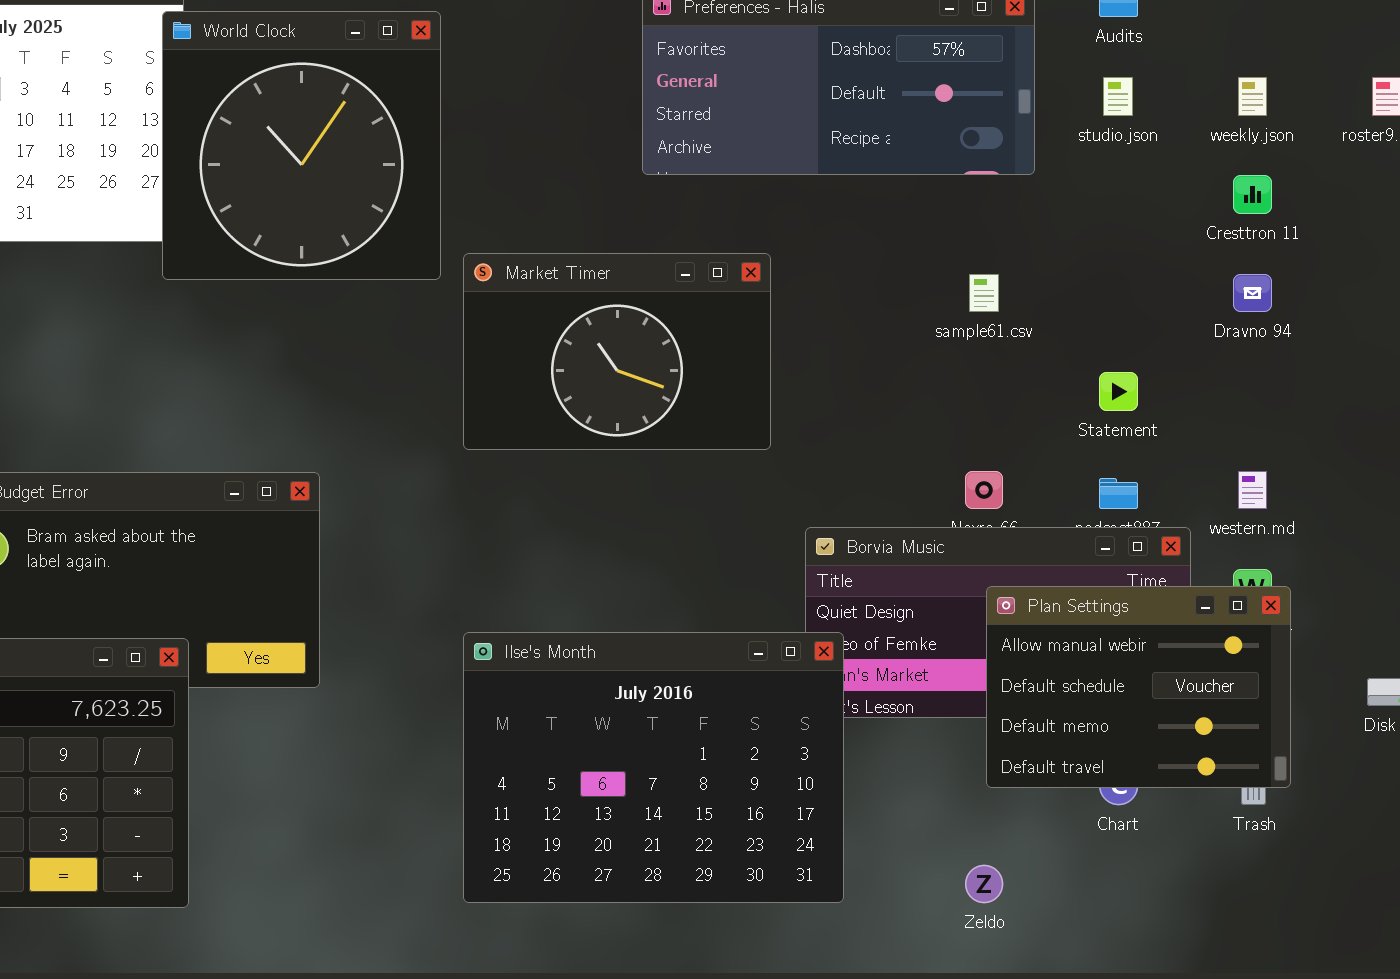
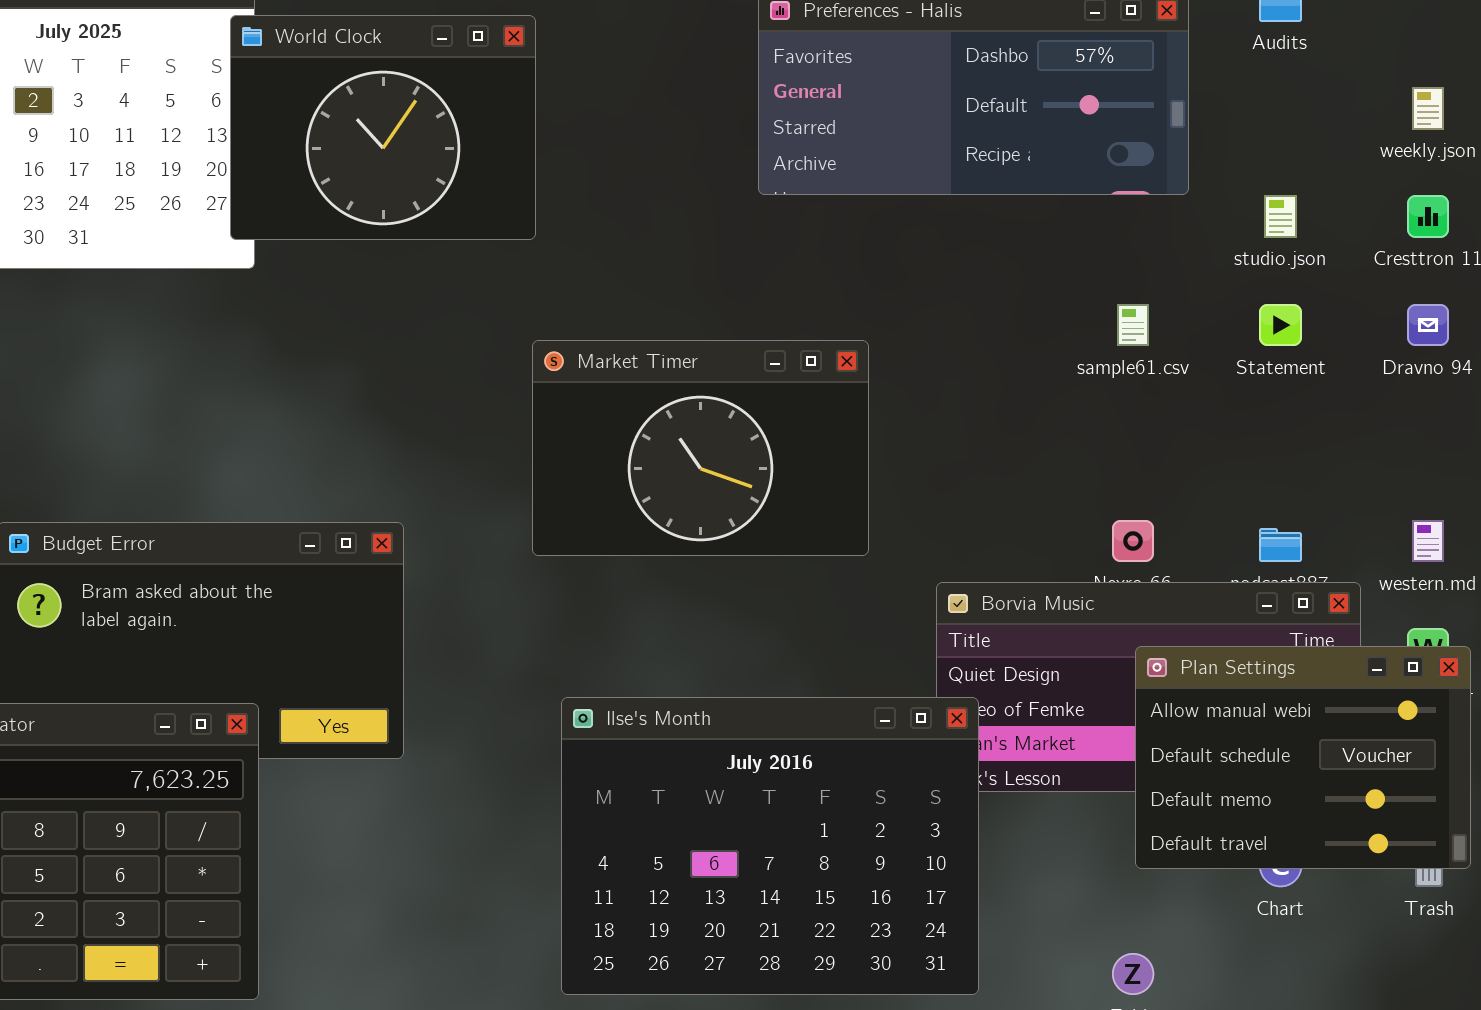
World Clock: [162,11,441,280] -> [230,15,536,240], resized
studio.json: [1103,77,1133,116] -> [1264,195,1297,238], moved
Market Timer: [463,253,771,450] -> [532,340,869,556], moved
Statement: [1099,372,1138,411] -> [1259,304,1302,346], moved

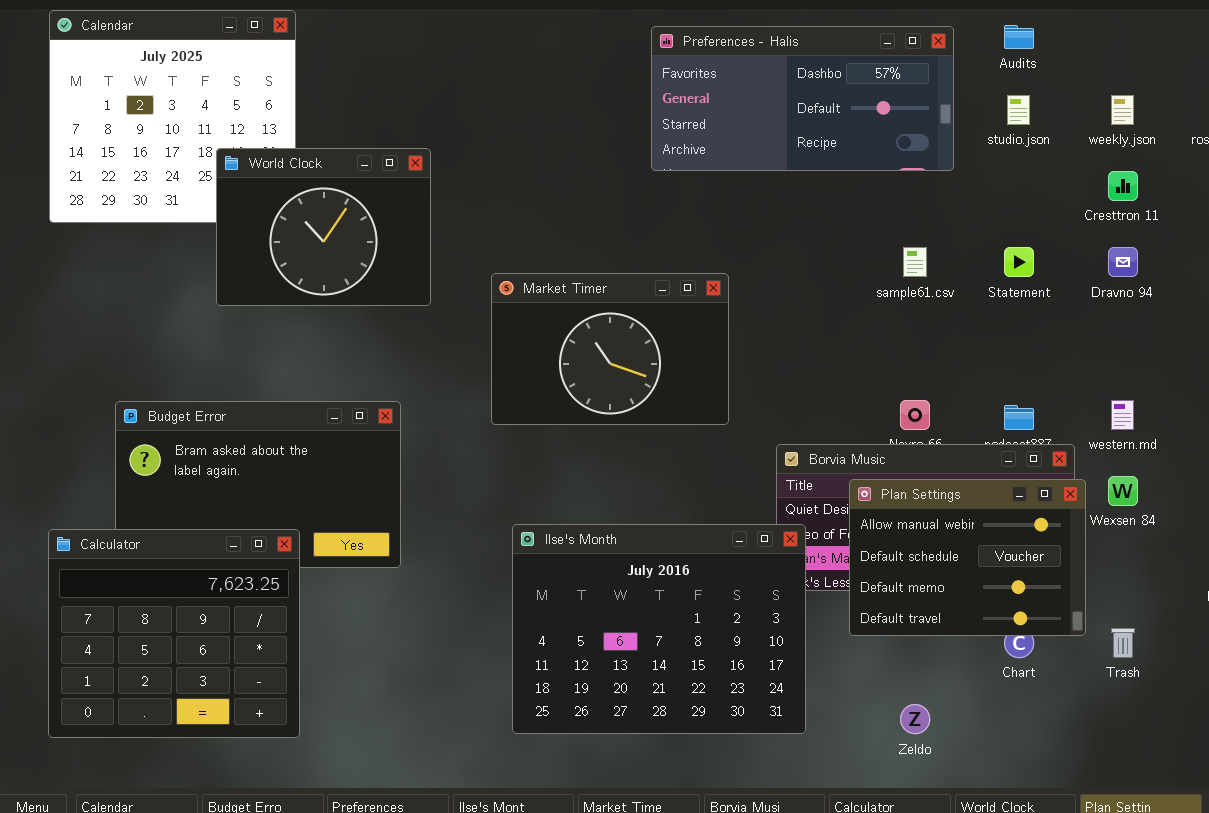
World Clock: [230,15,536,240] -> [216,148,431,306], moved
studio.json: [1264,195,1297,238] -> [1007,95,1030,125], moved
Plan Settings: [1135,646,1471,869] -> [849,479,1086,636], moved

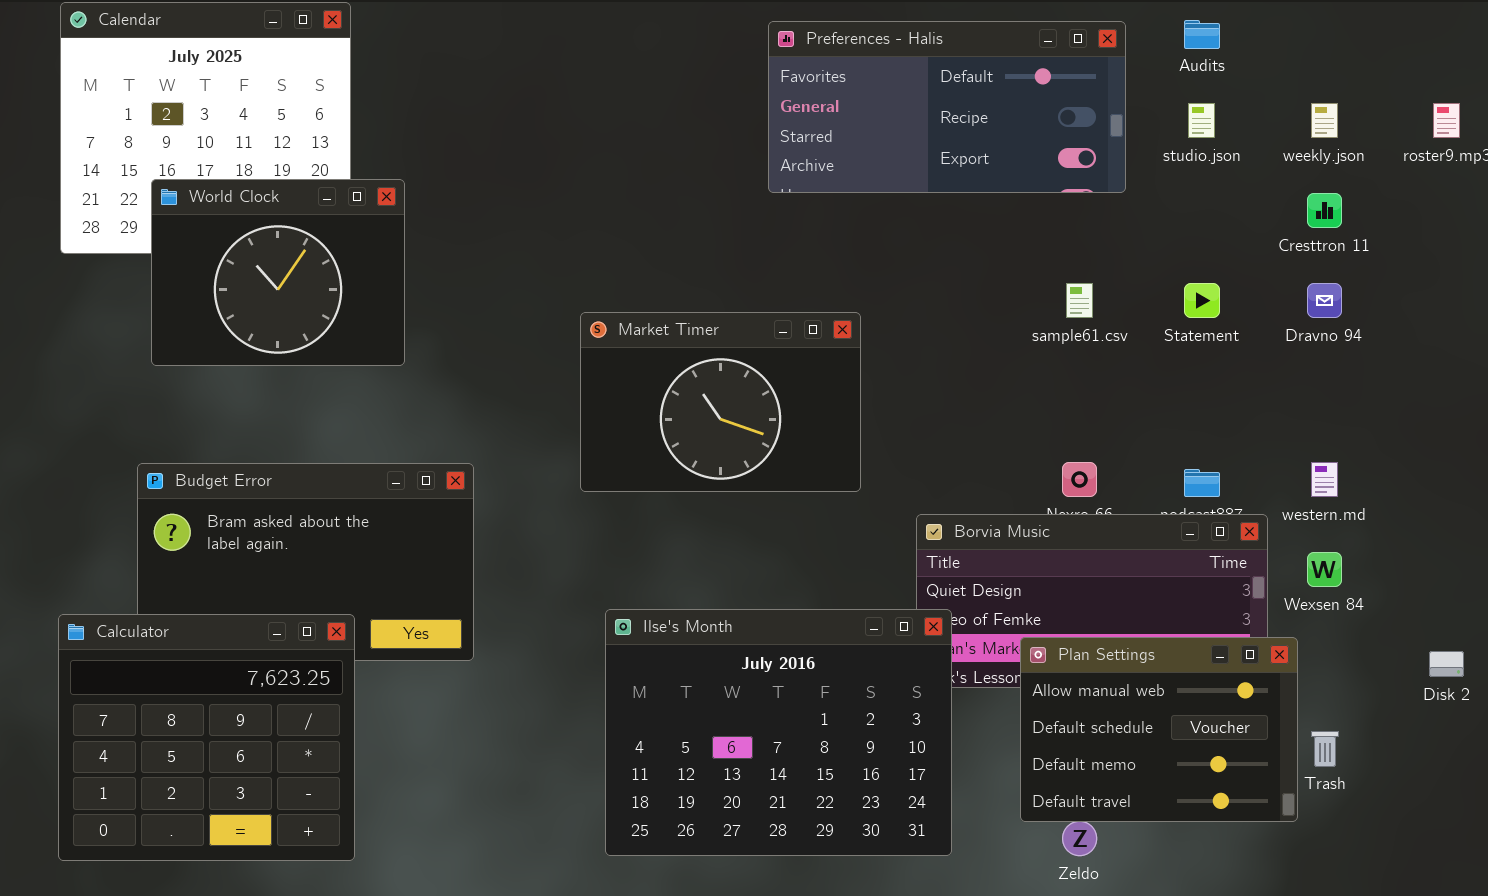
Preferences - Halis: [651,26,954,171] -> [768,21,1126,193], scrolled down 1 row
World Clock: [216,148,431,306] -> [151,179,405,366], moved
Plan Settings: [849,479,1086,636] -> [1020,637,1298,822], moved

